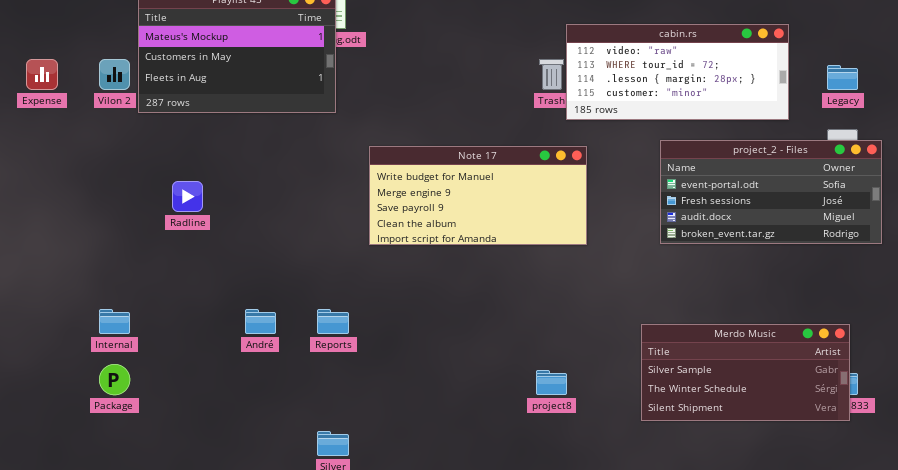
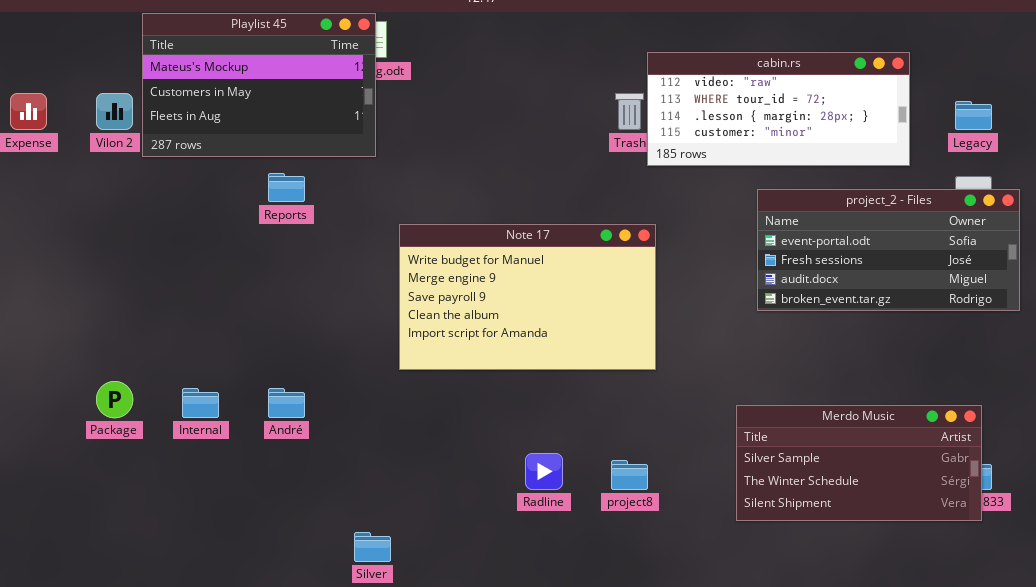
Note 17: [369,146,587,245] -> [399,224,656,370], moved, resized
Radline: [172,181,203,212] -> [525,453,563,490], moved
Internal: [99,309,130,334] -> [182,388,219,418], moved
Reports: [317,309,349,334] -> [268,173,305,202], moved
Package: [99,364,130,395] -> [96,381,133,418], moved

